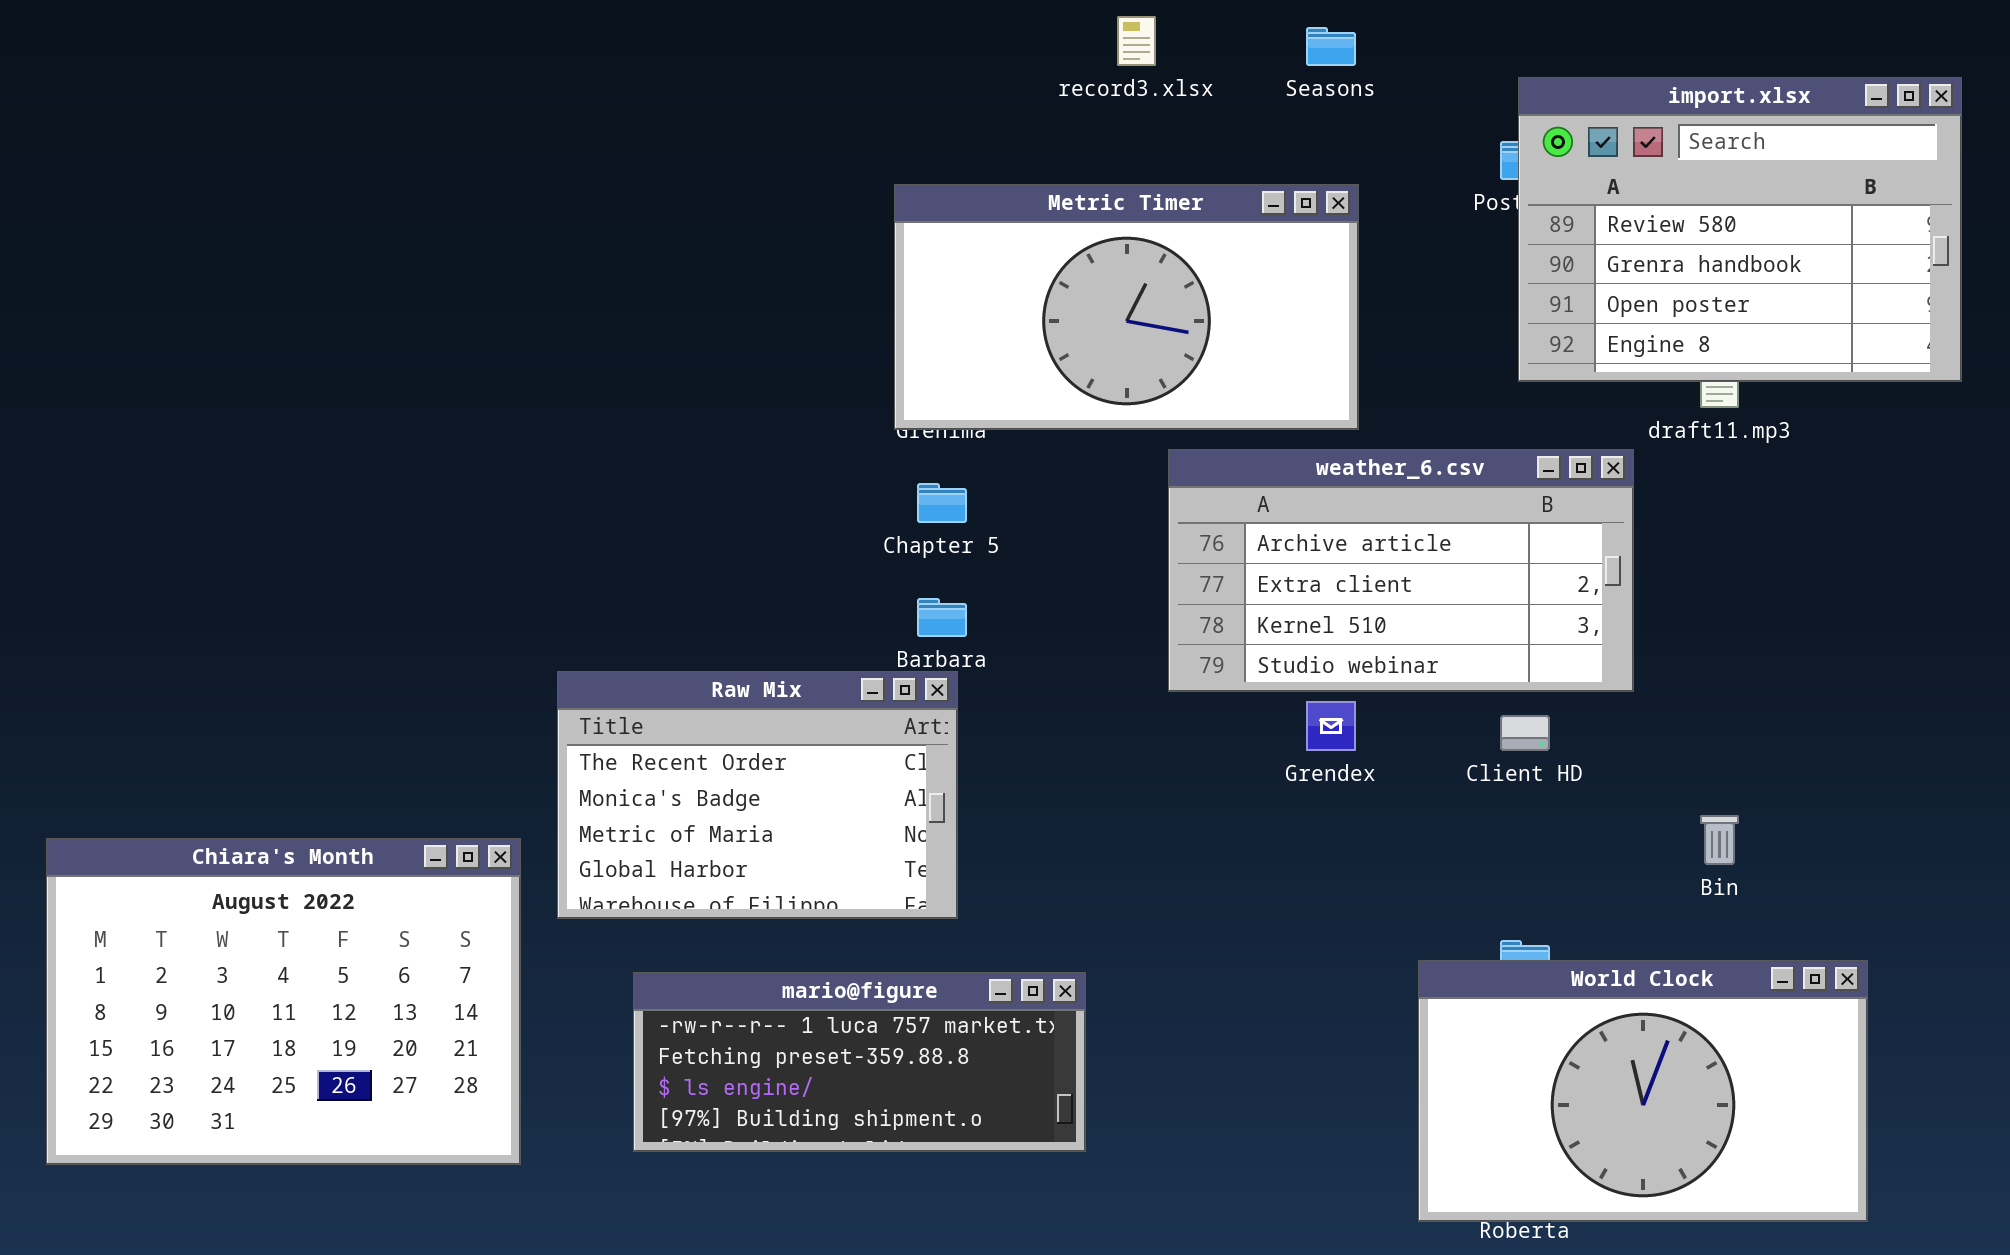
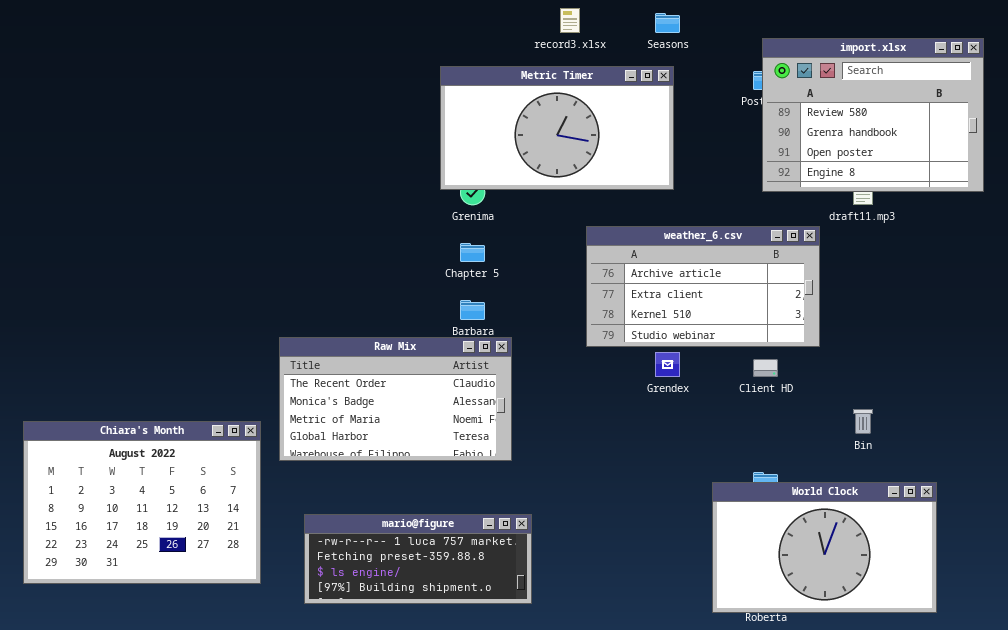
Metric Timer: [894,184,1359,430] -> [440,66,674,190], moved
Raw Mix: [557,671,958,919] -> [279,337,512,461], resized
mario@figure: [633,972,1086,1152] -> [304,514,532,604], moved

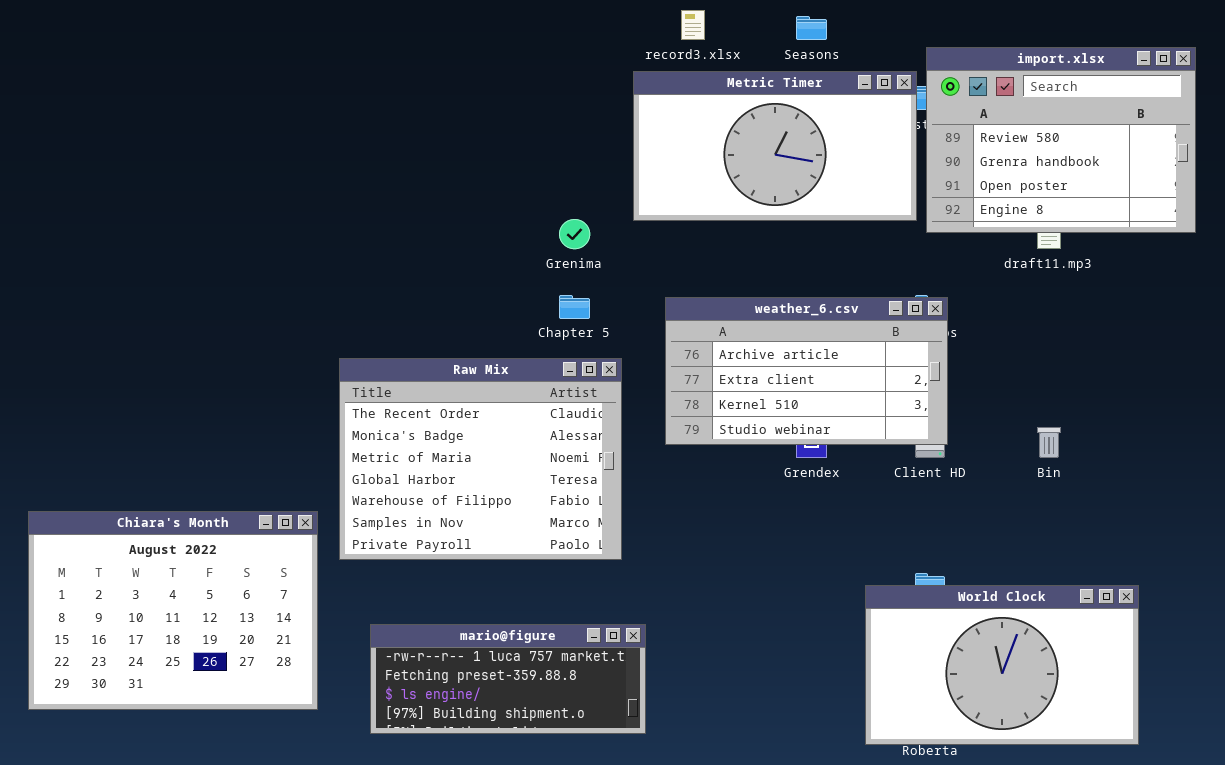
Metric Timer: [440,66,674,190] -> [633,71,917,221], moved
weather_6.csv: [586,226,820,347] -> [665,297,948,445], moved
Raw Mix: [279,337,512,461] -> [339,358,622,560], resized
Bin: [853,409,873,434] -> [1037,427,1061,458], moved

